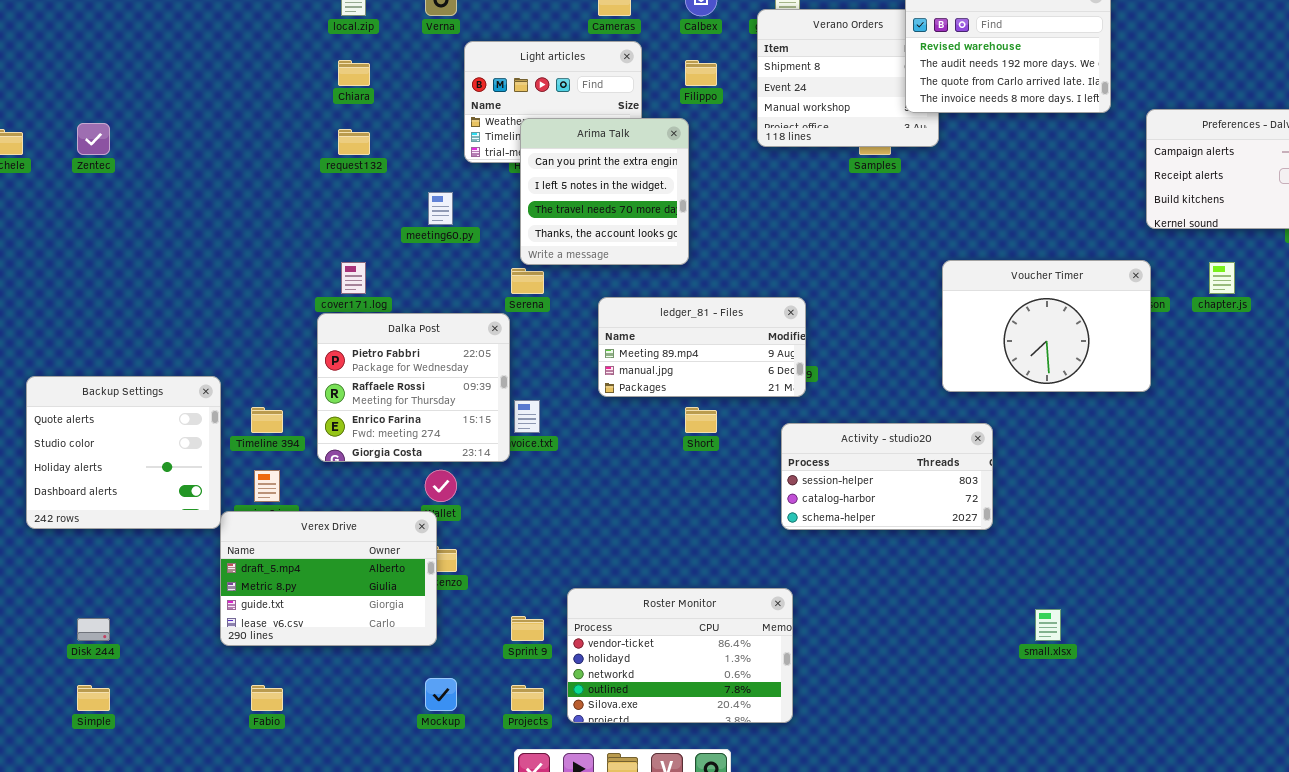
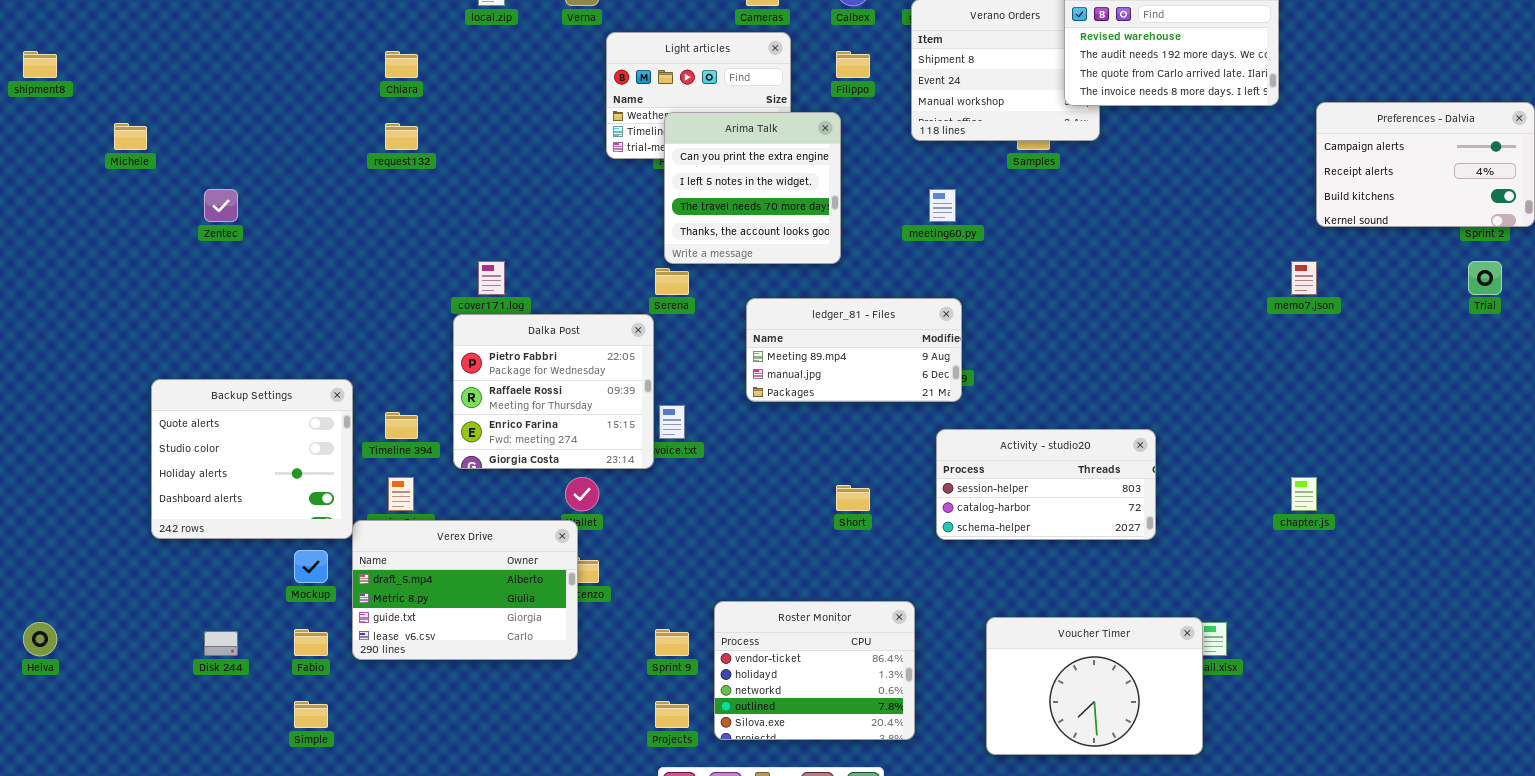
Chiara: [338,60,370,86] -> [385,51,418,78], moved
Zentec: [77,123,110,155] -> [204,189,238,222], moved
request132: [338,129,370,155] -> [385,123,418,150], moved
meeting60.py: [428,192,453,225] -> [929,189,956,222], moved
Voucher Timer: [942,260,1151,392] -> [986,617,1203,755], moved
chapter.js: [1209,262,1235,294] -> [1291,477,1317,511], moved
Short: [685,407,717,433] -> [836,485,870,511], moved
Roster Monitor: [567,588,793,723] -> [714,601,915,740], resized
Mockup: [425,678,457,711] -> [294,550,328,583], moved
Simple: [77,685,110,711] -> [294,701,328,728], moved
Fabio: [251,685,283,711] -> [294,629,328,656], moved

